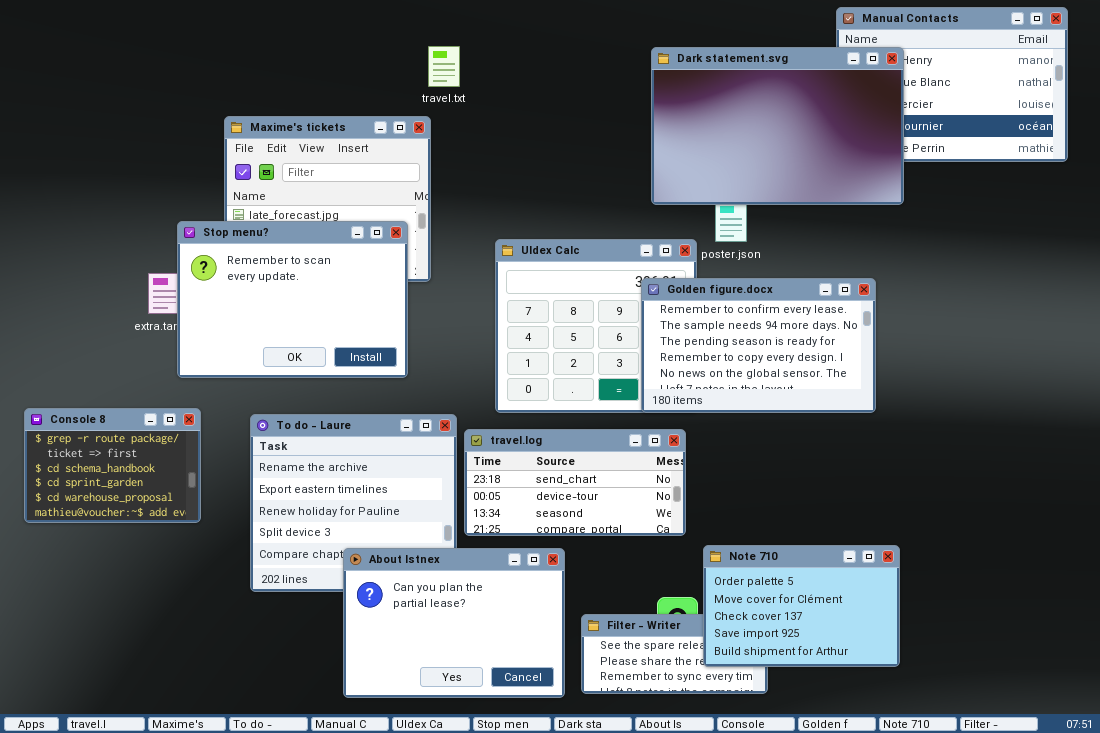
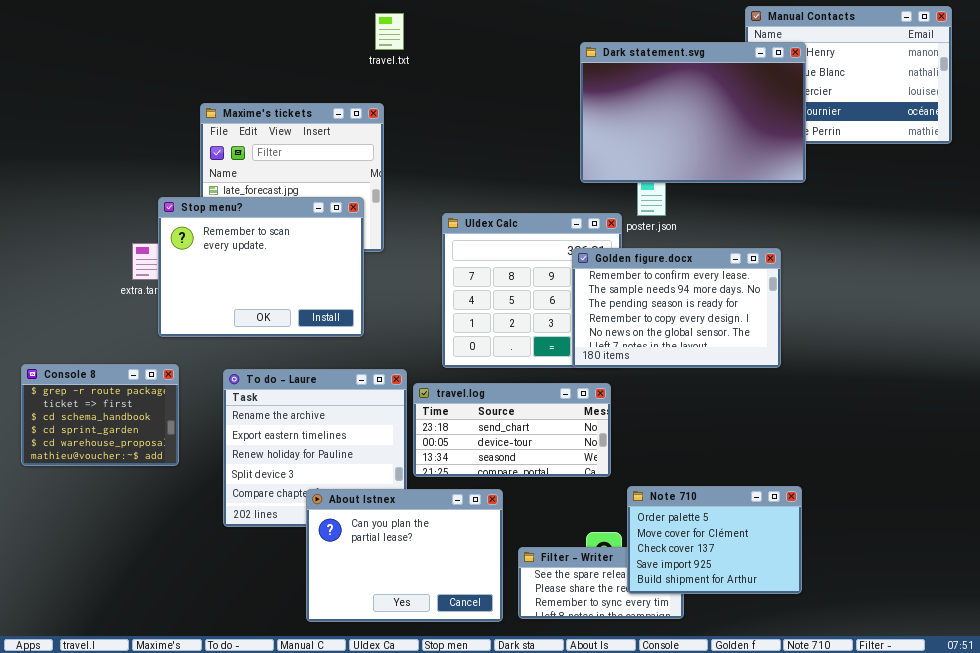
travel.txt: [428,46,460,87] -> [375,13,404,50], moved

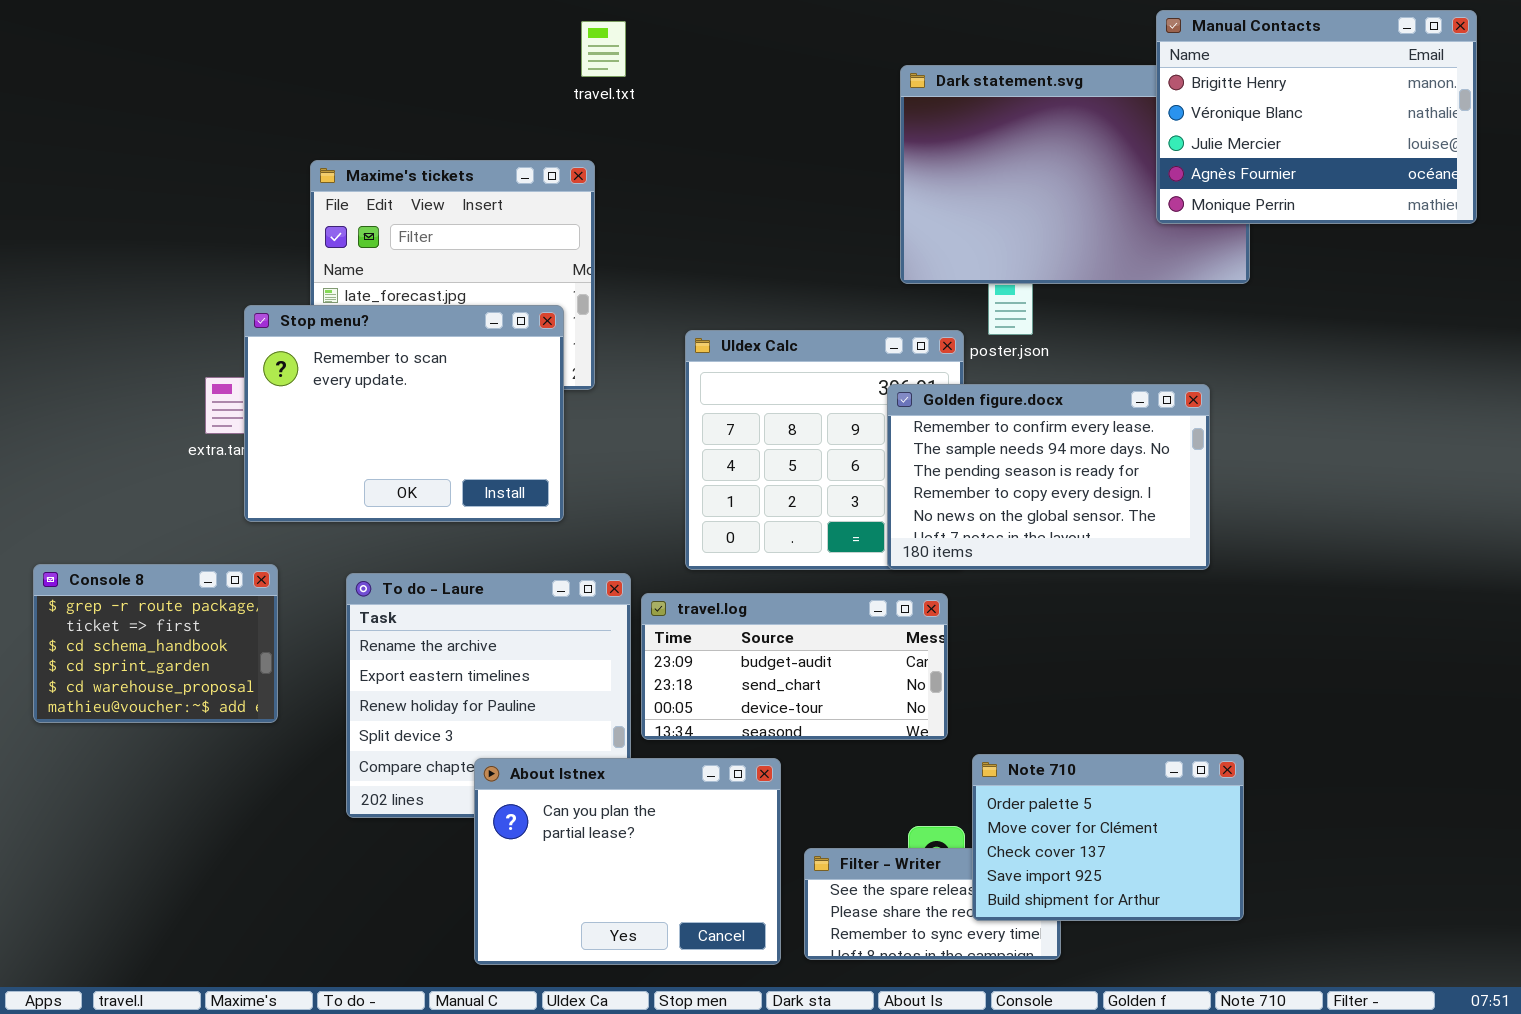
Manual Contacts: [745,6,952,144] -> [1156,10,1477,224], raised
travel.log: [413,383,611,477] -> [641,593,948,740], scrolled up 1 row

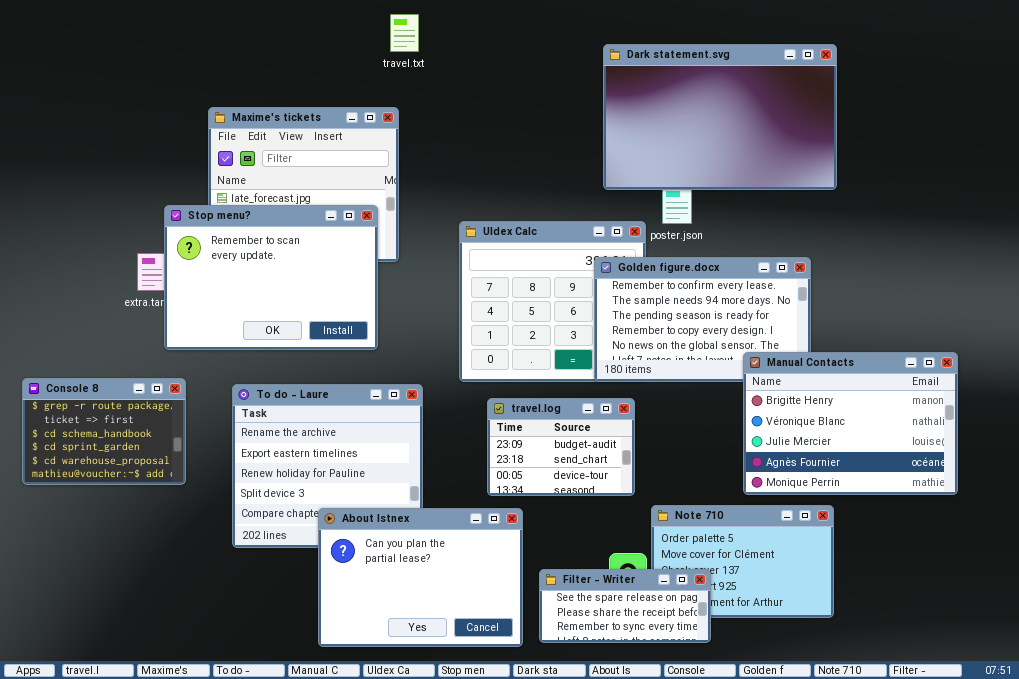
Manual Contacts: [1156,10,1477,224] -> [743,352,958,495], moved
travel.log: [641,593,948,740] -> [487,398,635,496], resized
Filter - Writer: [804,848,1061,960] -> [539,569,711,643], raised

